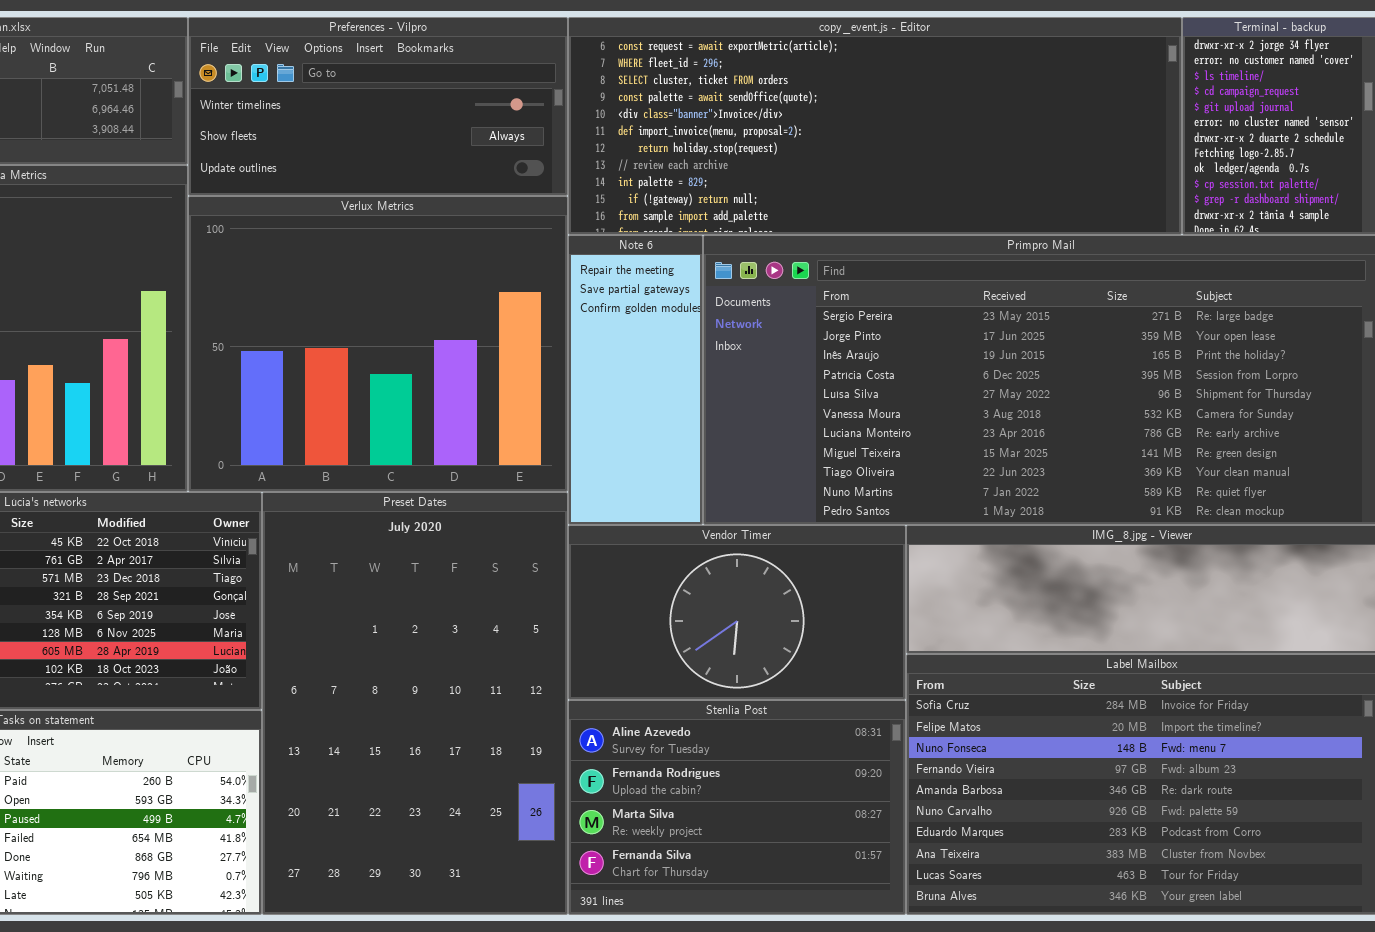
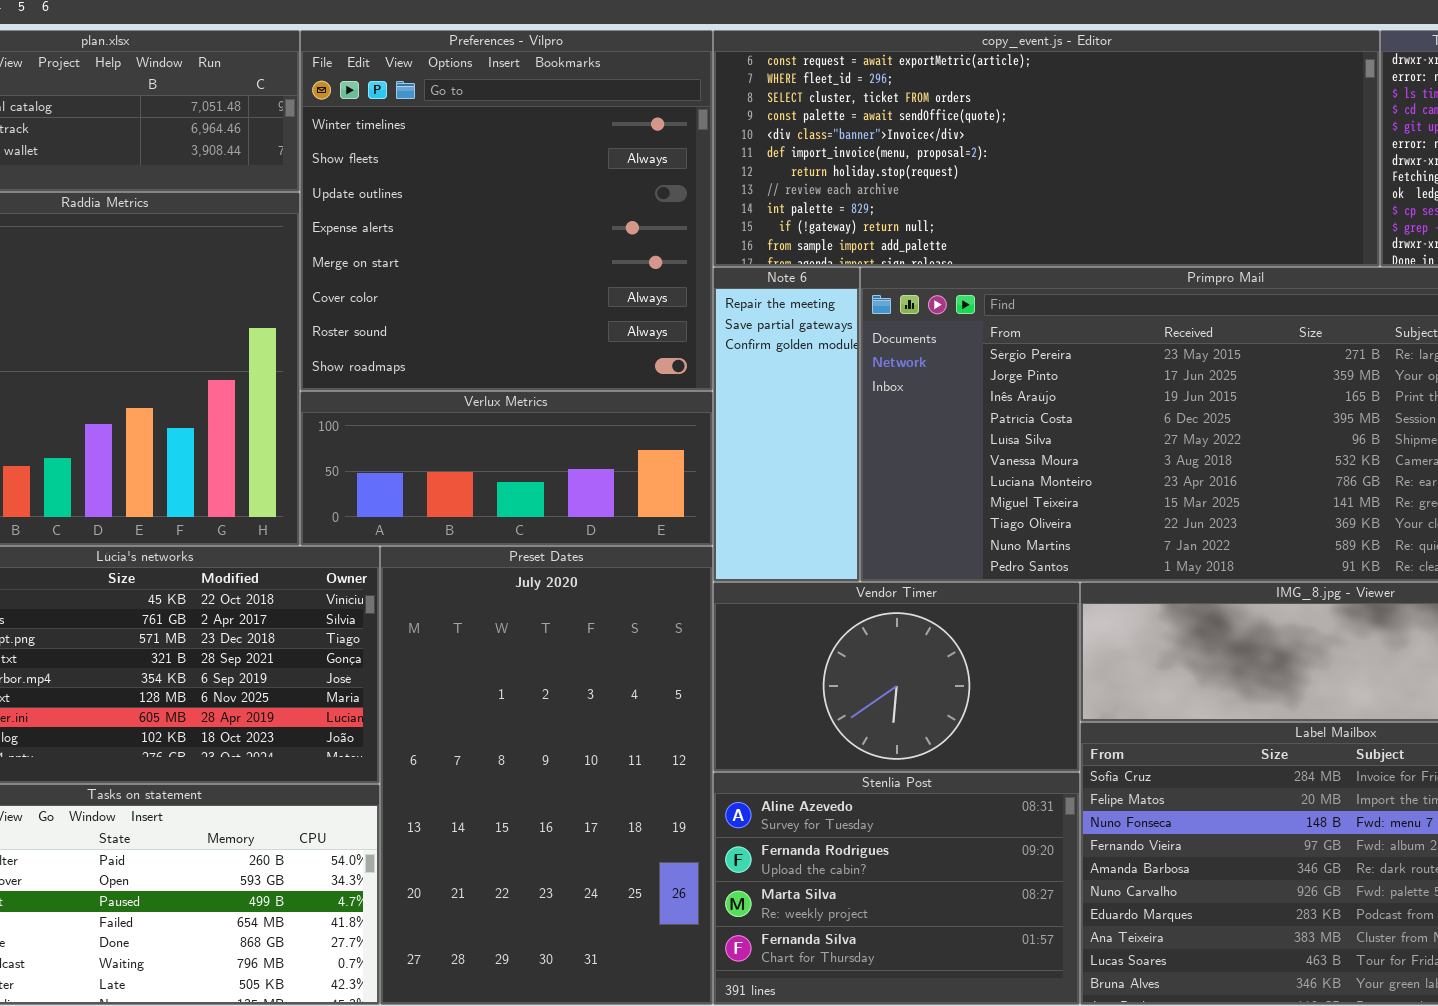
Preferences - Vilpro: [188,17,568,196] -> [300,30,713,391], resized
Verlux Metrics: [188,196,568,492] -> [300,391,713,546], resized

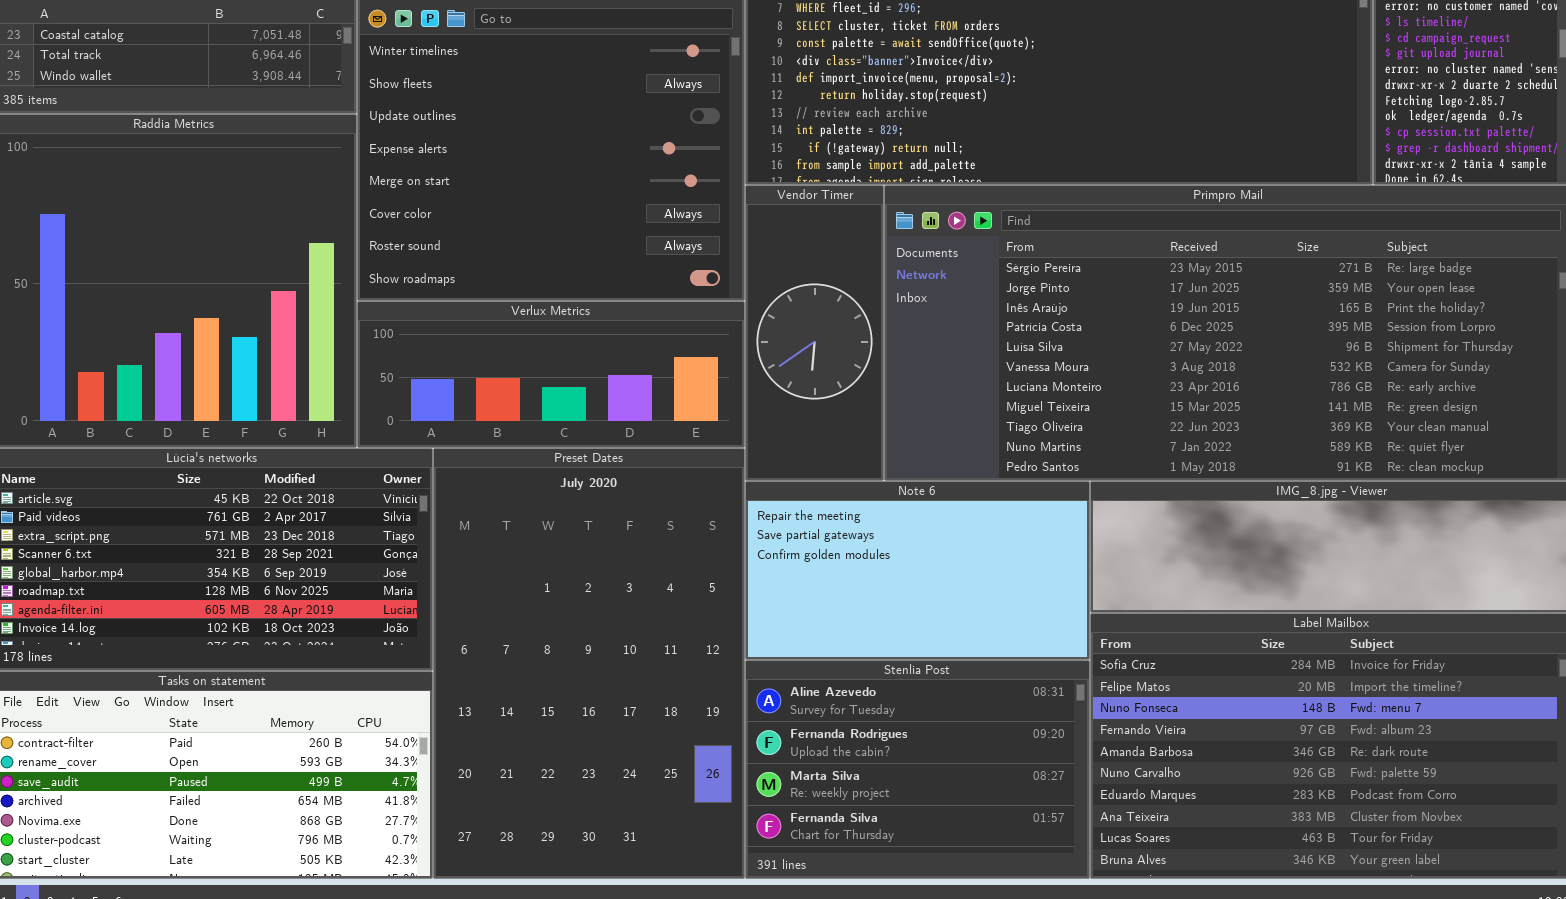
Note 6: [713,267,860,582] -> [745,481,1090,660], moved, resized
Vendor Timer: [713,582,1080,772] -> [745,185,884,481], moved, resized

